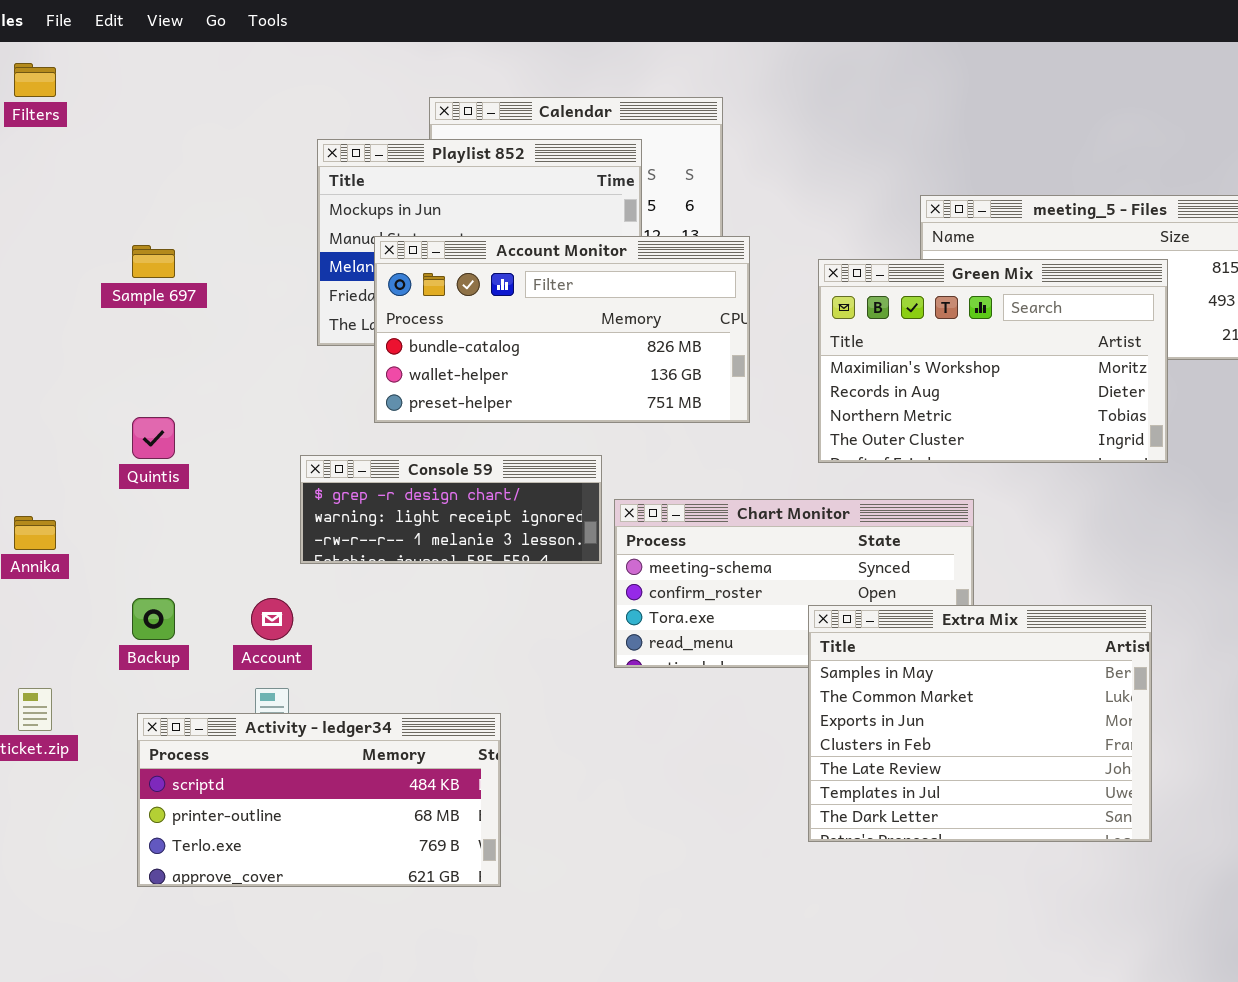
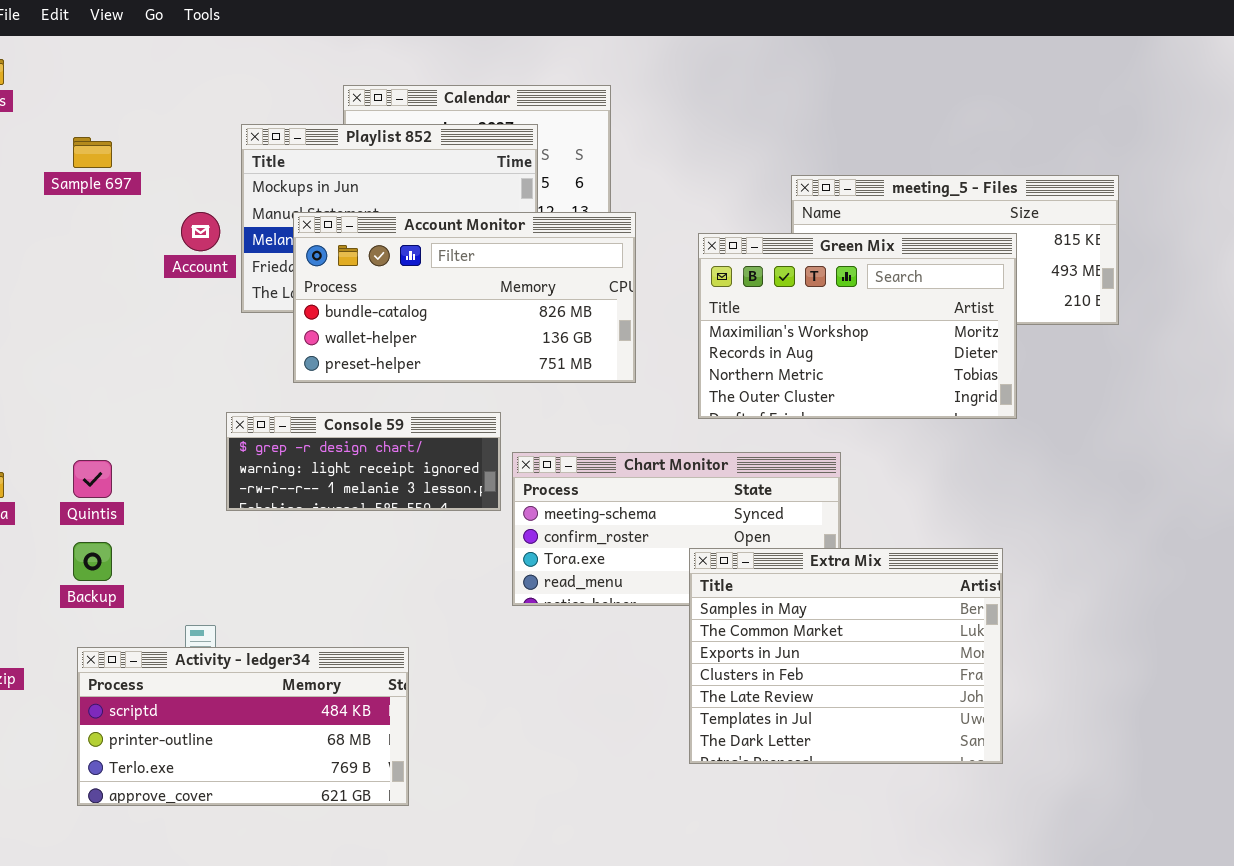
Sample 697: [132,245,175,278] -> [73,137,112,168], moved
Quintis: [132,417,175,459] -> [73,460,112,498], moved
Account: [251,598,293,640] -> [181,212,220,251], moved

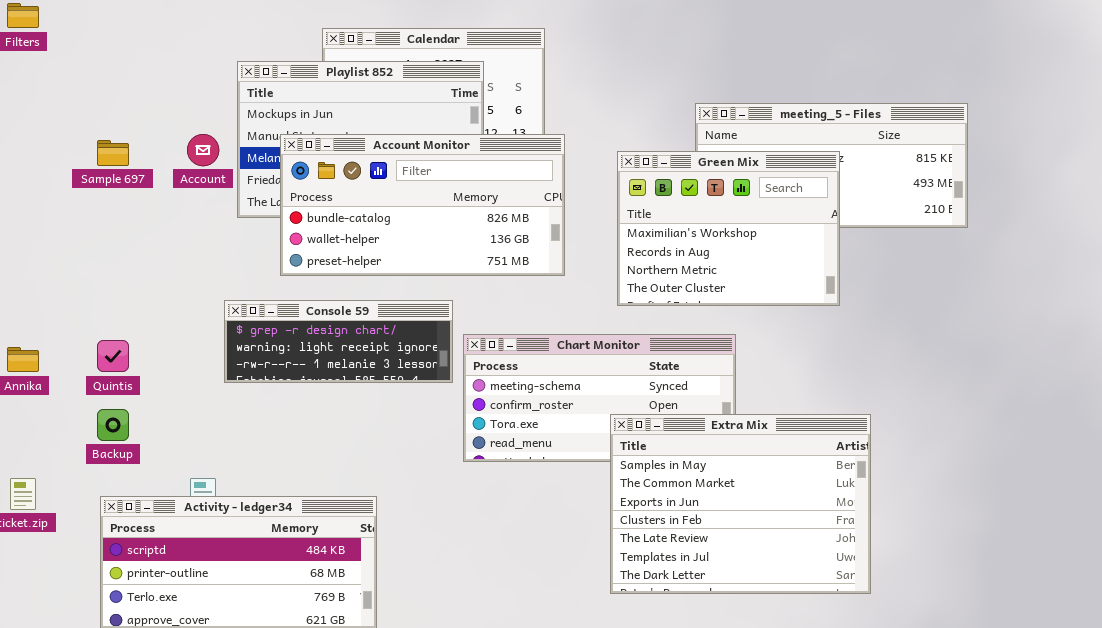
Sample 697: [73,137,112,168] -> [97,140,129,166], moved
Green Mix: [698,233,1017,419] -> [617,151,840,306], resized

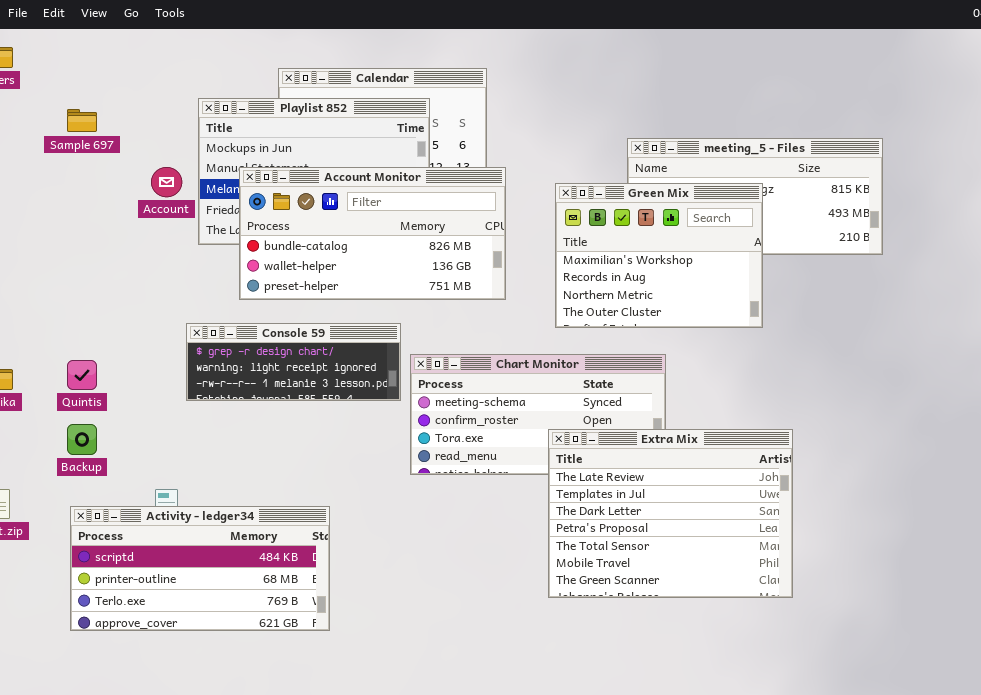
Sample 697: [97,140,129,166] -> [67,109,97,132], moved
Extra Mix: [610,414,871,594] -> [548,429,793,598], scrolled down 4 rows

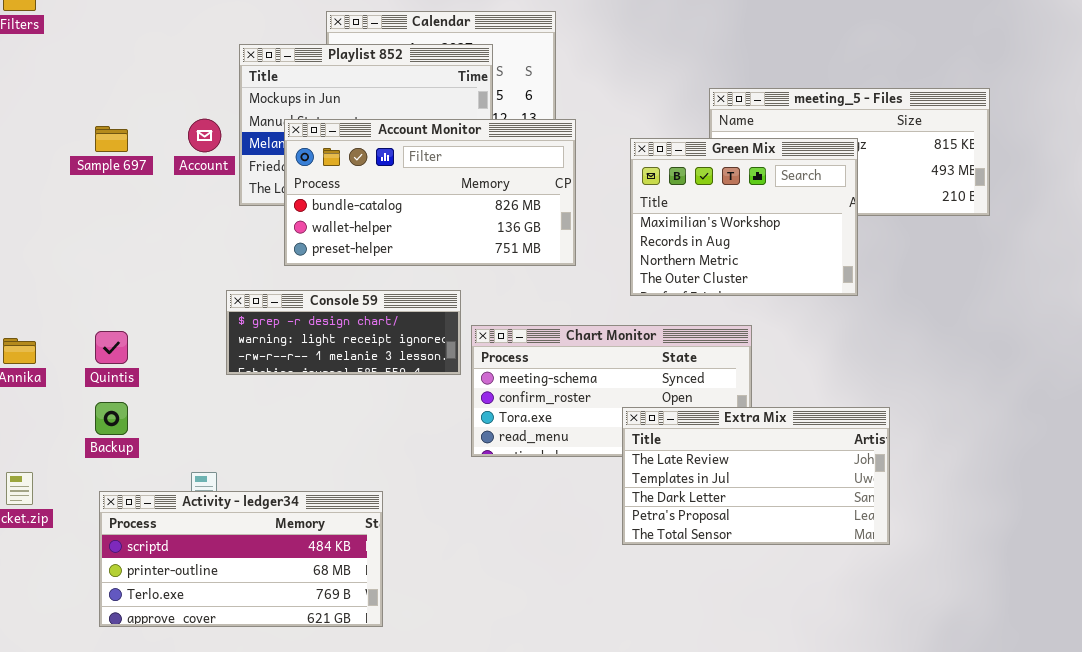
Sample 697: [67,109,97,132] -> [95,126,128,152], moved
Extra Mix: [548,429,793,598] -> [622,407,890,545], resized

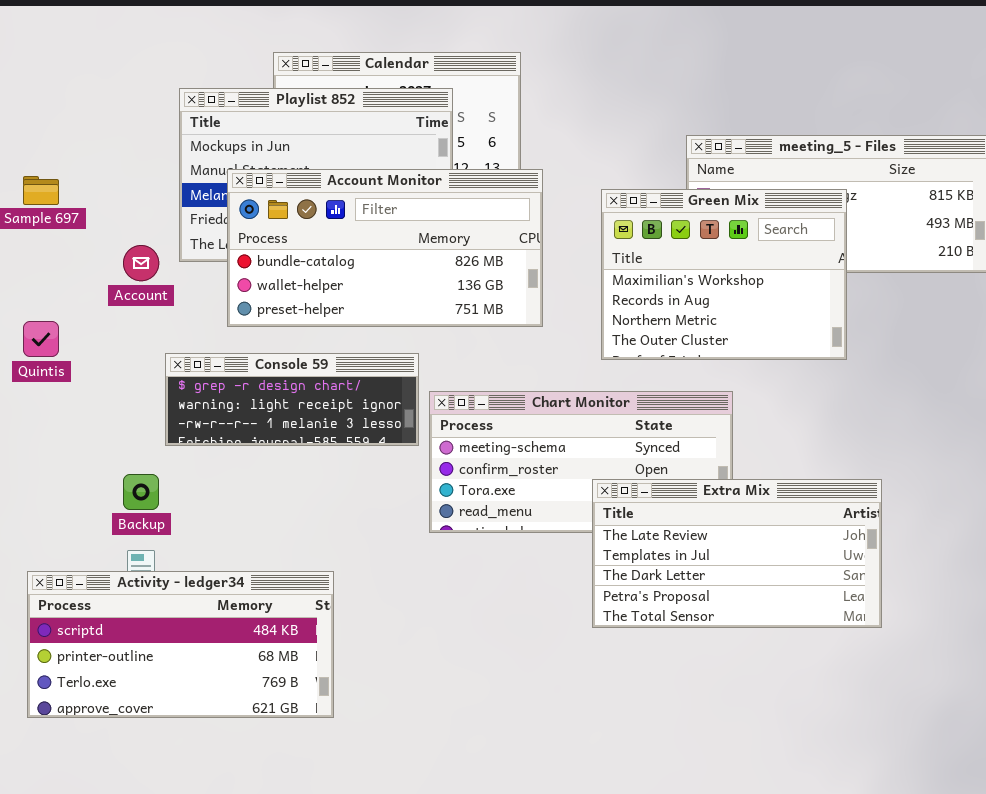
Account: [188,119,221,152] -> [123,245,159,281], moved
Quintis: [95,331,128,364] -> [23,321,59,357], moved
Backup: [95,402,128,435] -> [123,474,159,510], moved

